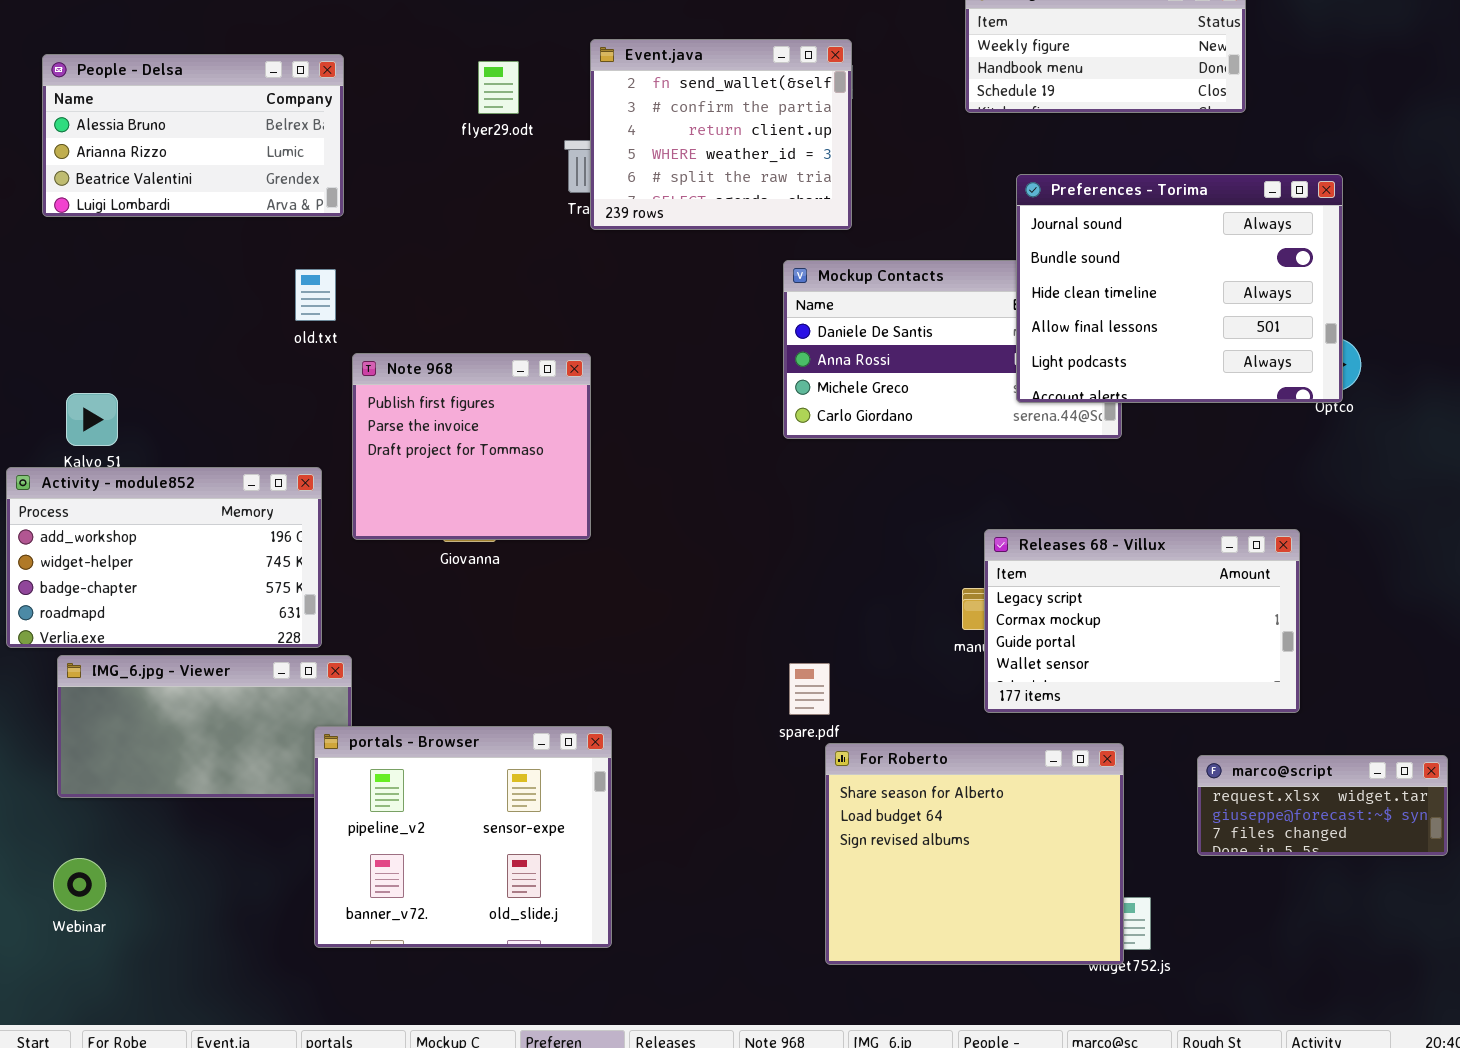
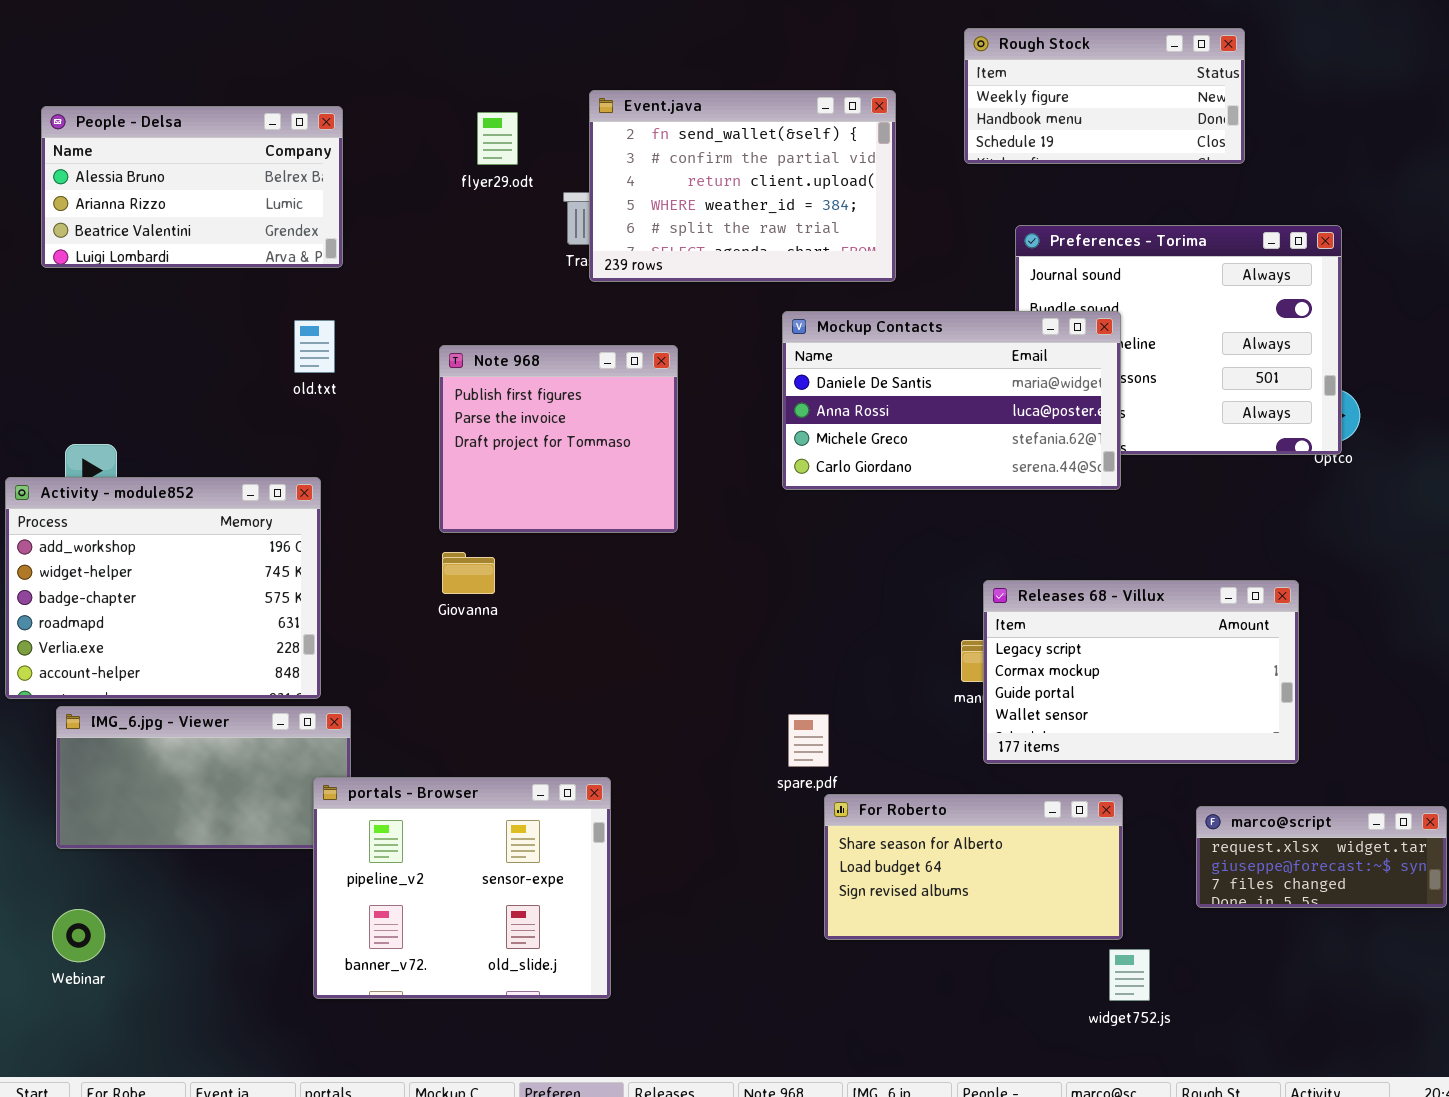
Event.java: [590,39,852,230] -> [589,90,896,282], resized
Mockup Contacts: [783,260,1122,439] -> [782,311,1121,490], raised
Note 968: [352,353,591,540] -> [439,345,678,533], moved
Activity - module852: [6,467,322,648] -> [5,477,321,699], resized
For Roberto: [825,743,1124,965] -> [824,794,1123,940], resized

